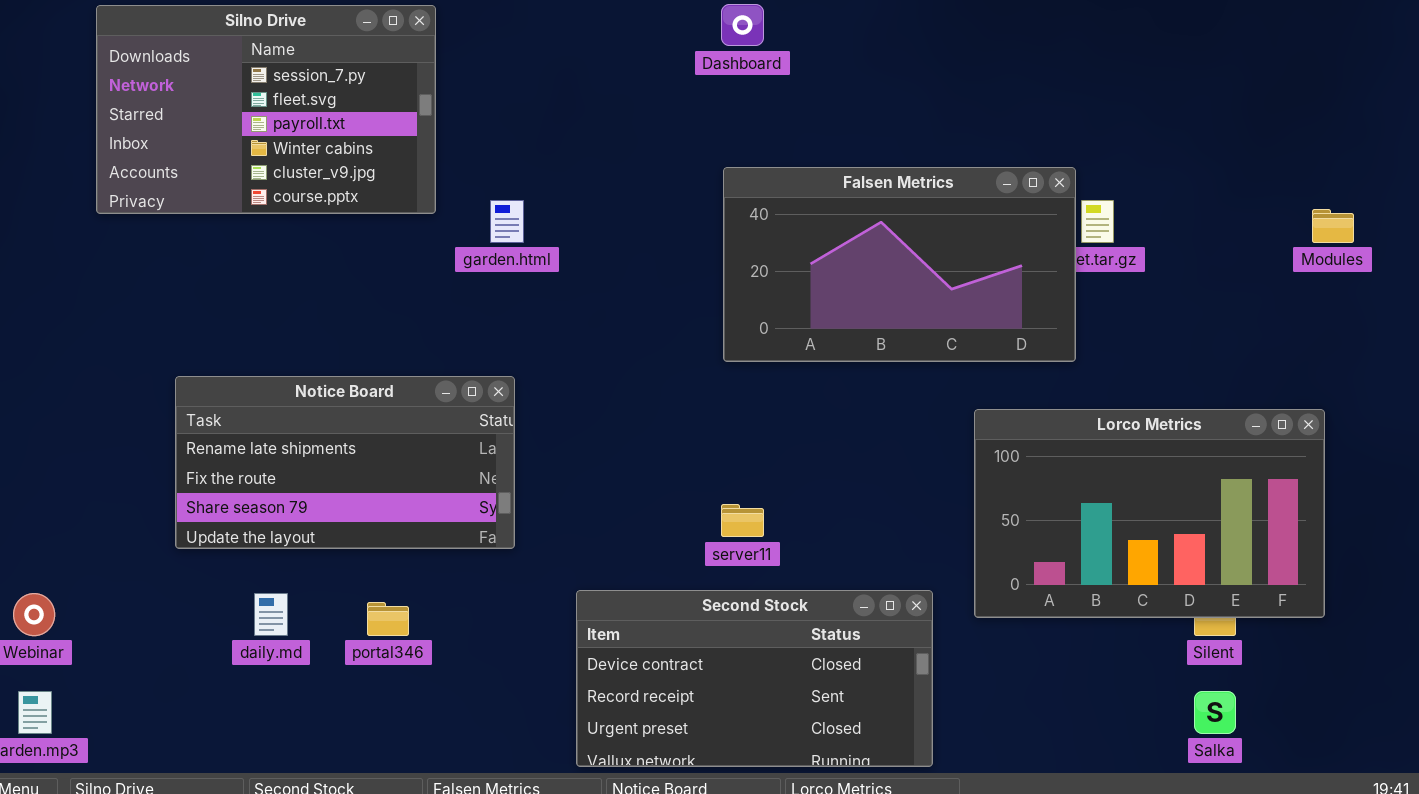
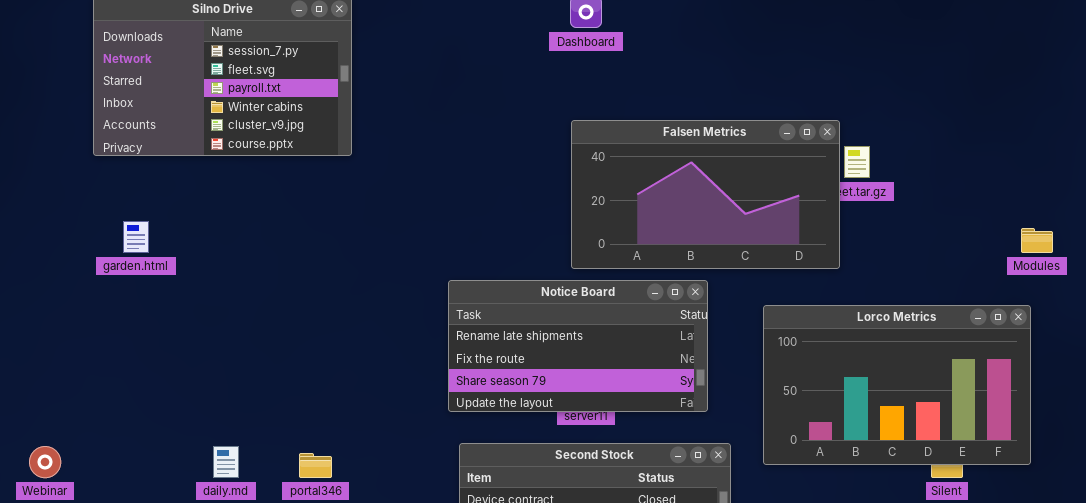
garden.html: [490,200,524,243] -> [123,221,149,253], moved
Modules: [1312,209,1354,243] -> [1021,228,1053,253], moved
Notice Board: [175,376,515,549] -> [448,280,708,412], moved

